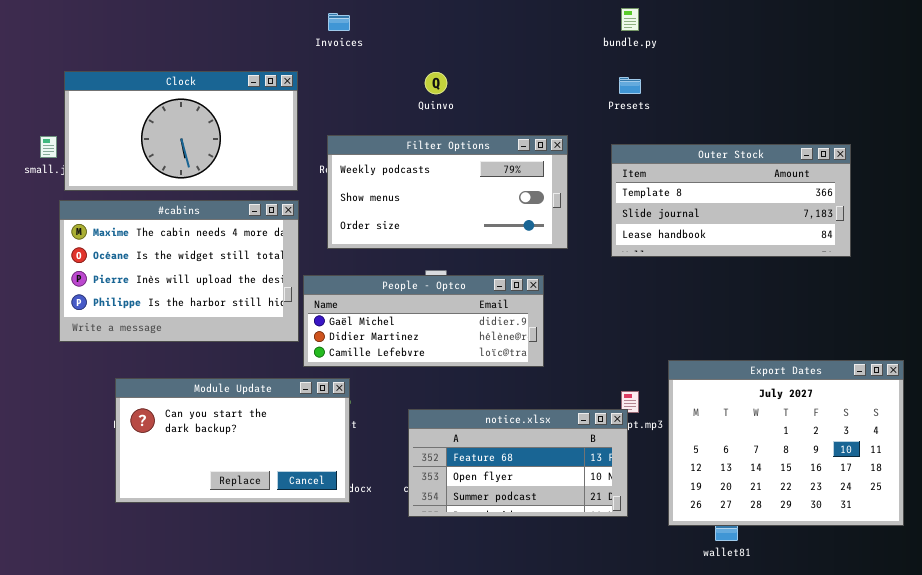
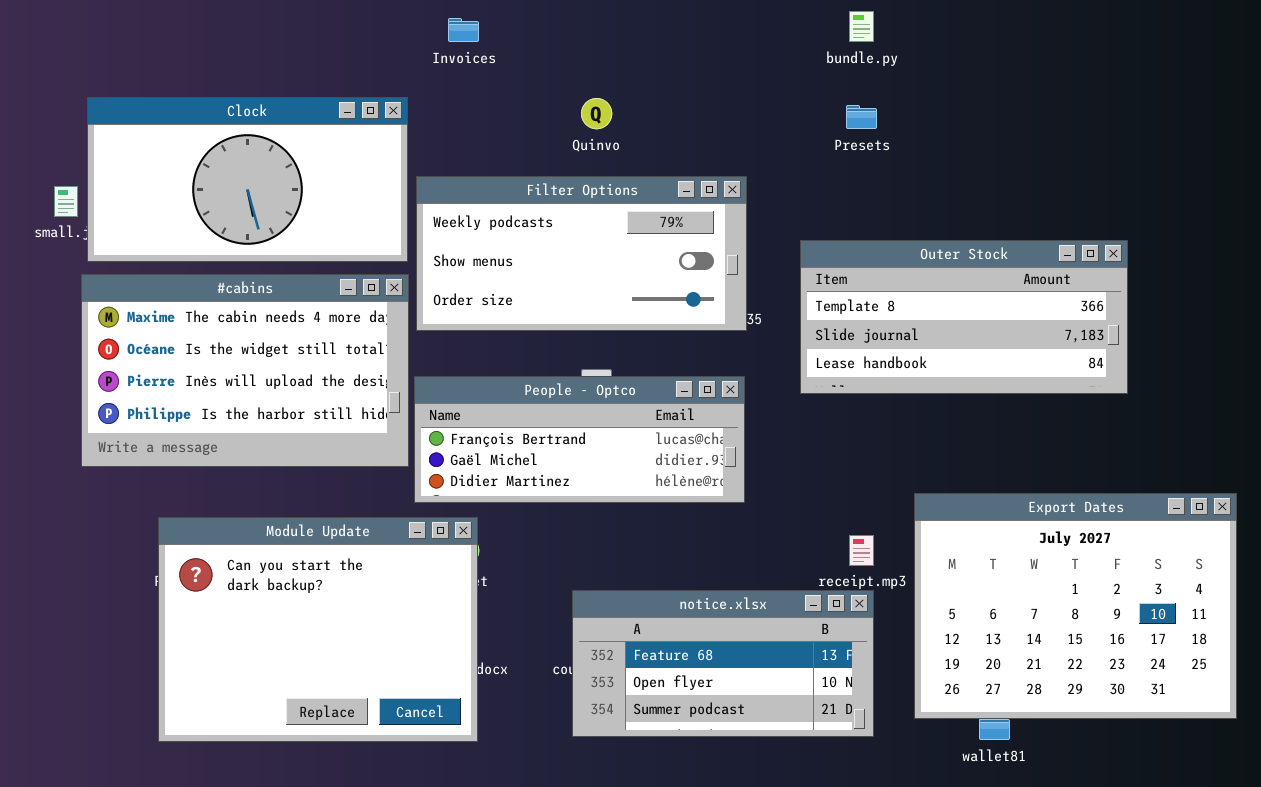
Filter Options: [327,135,568,249] -> [416,176,747,331], moved
Outer Stock: [611,144,851,257] -> [800,240,1128,394], moved
People - Optco: [303,275,544,367] -> [414,376,745,503], scrolled up 1 row
Module Update: [115,378,350,503] -> [158,517,478,742], resized
notice.xlsx: [408,409,628,517] -> [572,590,874,737], moved

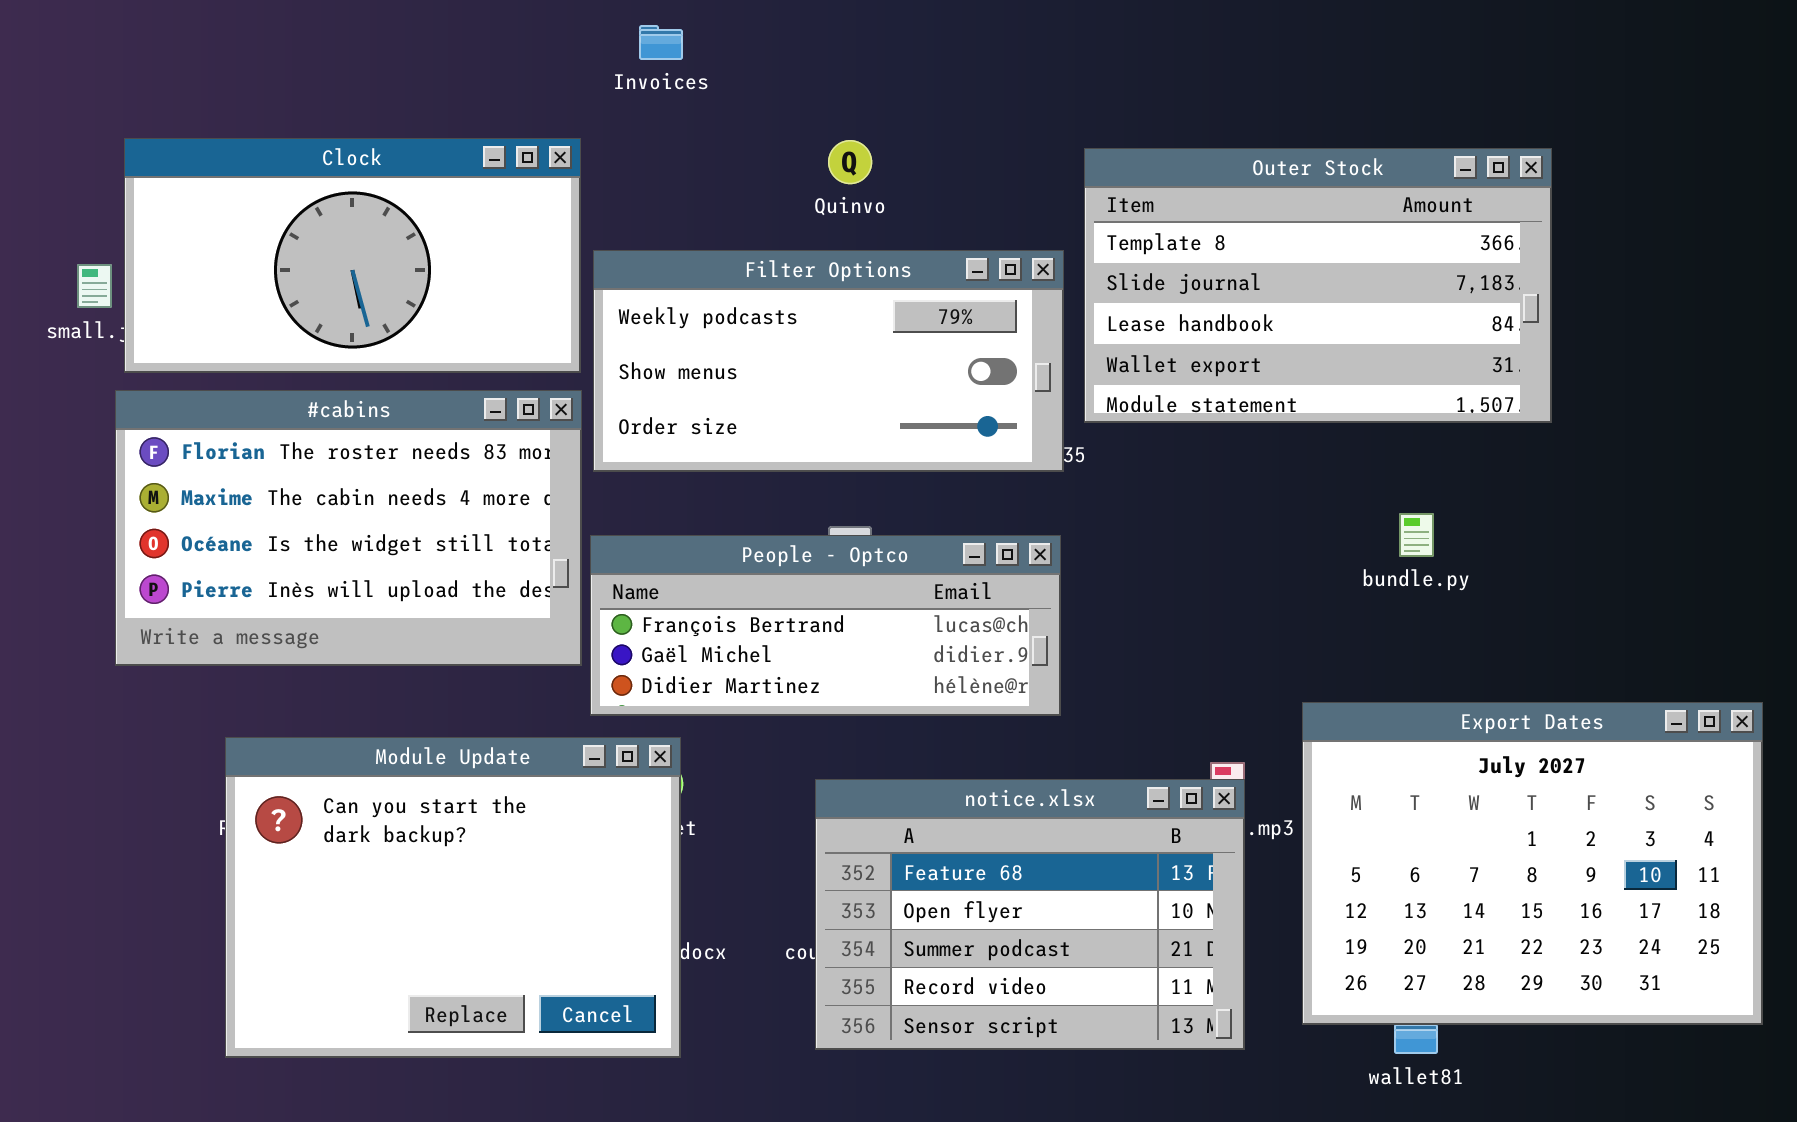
bundle.py: [849,11,874,42] -> [1399,513,1434,557], moved
Outer Stock: [800,240,1128,394] -> [1084,148,1552,423], moved, resized
#cabins: [81,274,409,467] -> [115,390,582,666], scrolled up 1 row
notice.xlsx: [572,590,874,737] -> [815,779,1245,1050], resized

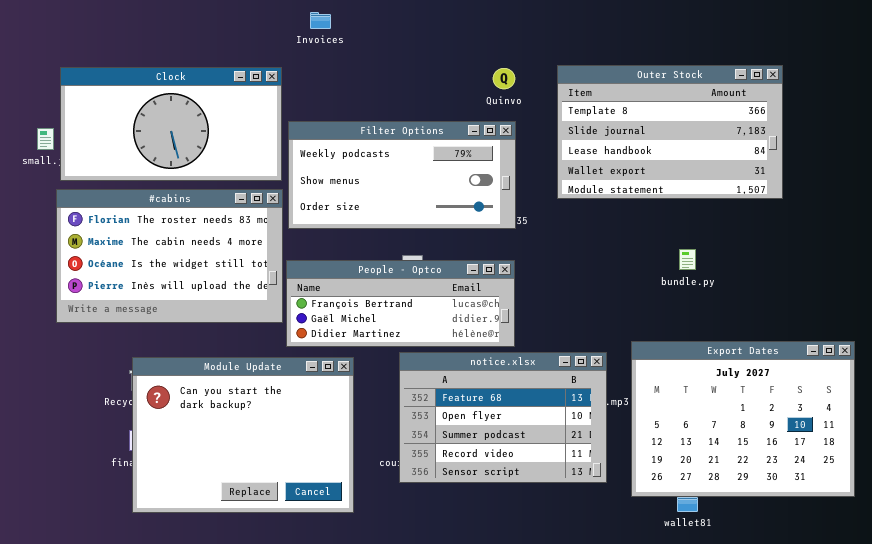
Quinvo: [828,140,872,184] -> [493,68,515,89], moved
Outer Stock: [1084,148,1552,423] -> [557,65,783,199], moved
Module Update: [225,737,681,1058] -> [132,357,354,513], moved
notice.xlsx: [815,779,1245,1050] -> [399,352,607,483], moved

